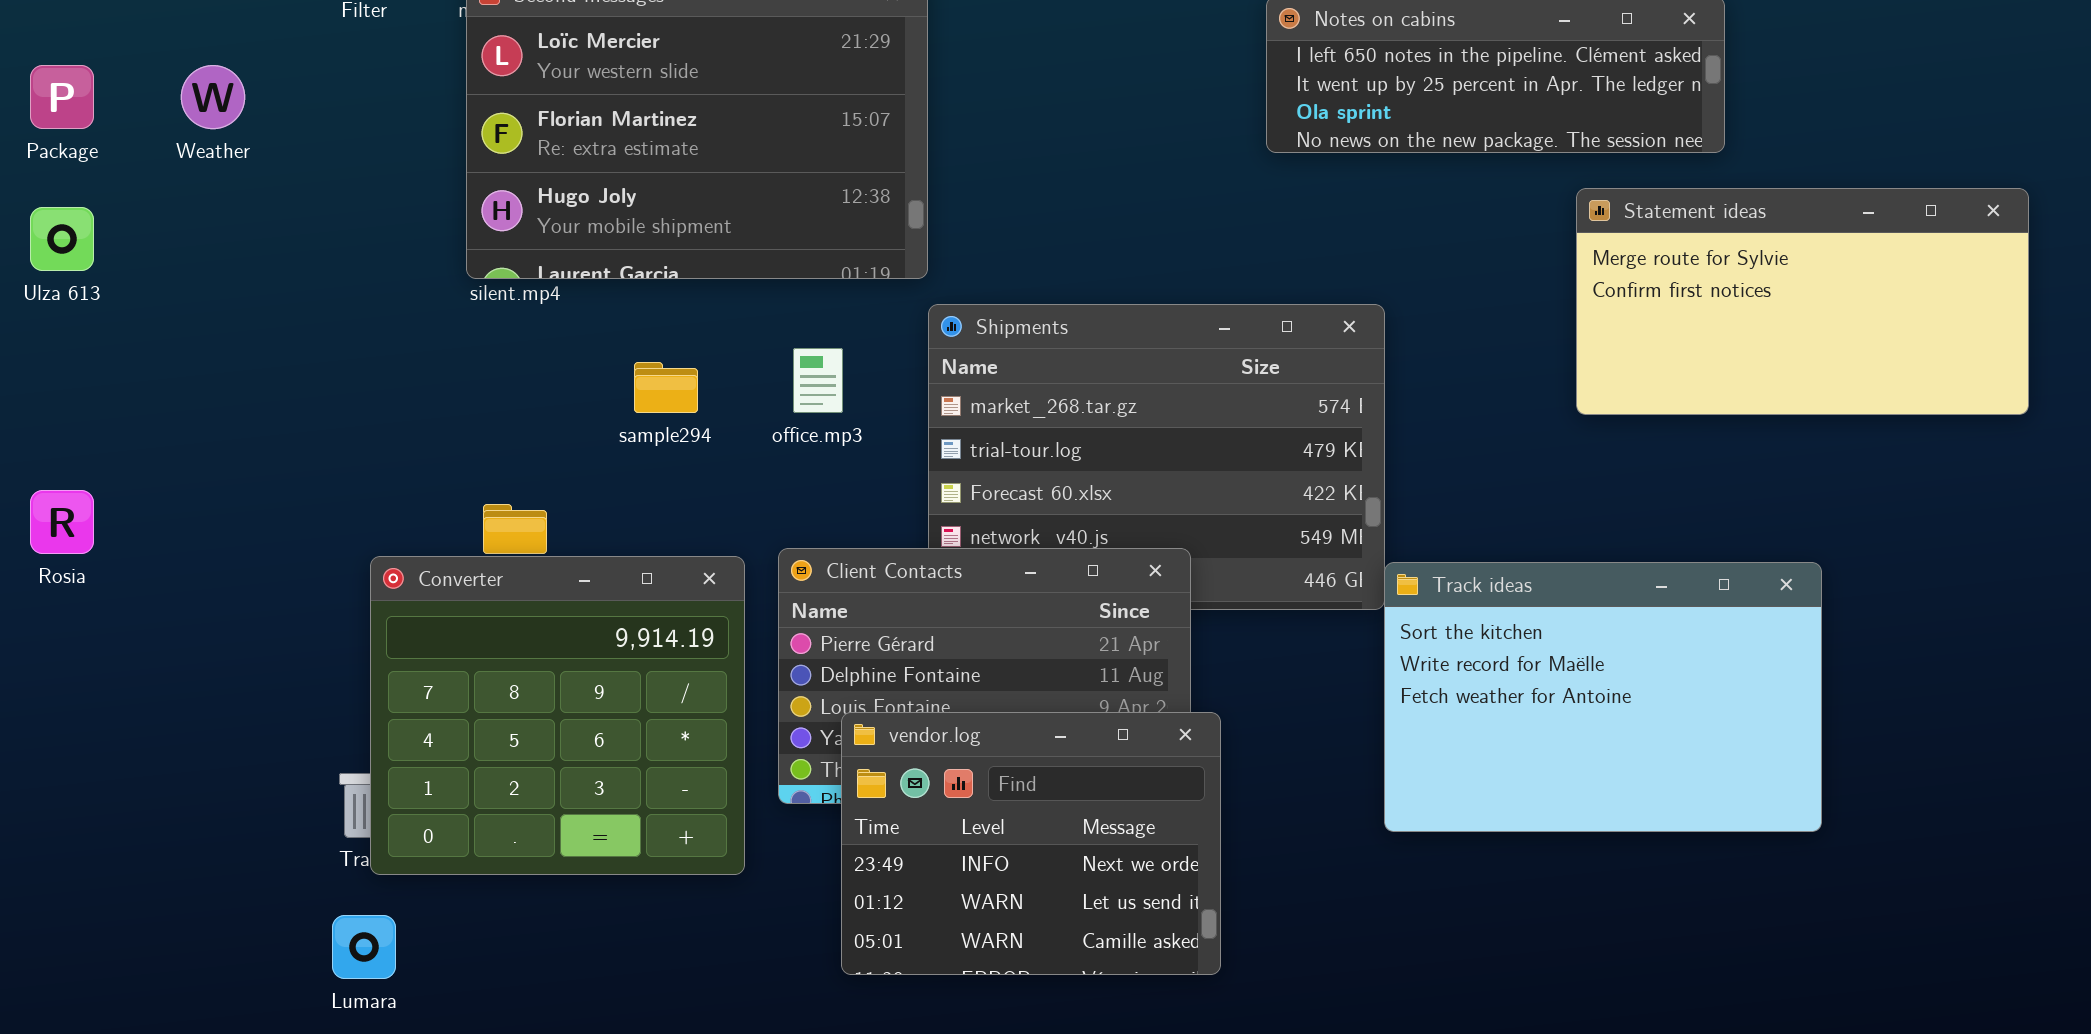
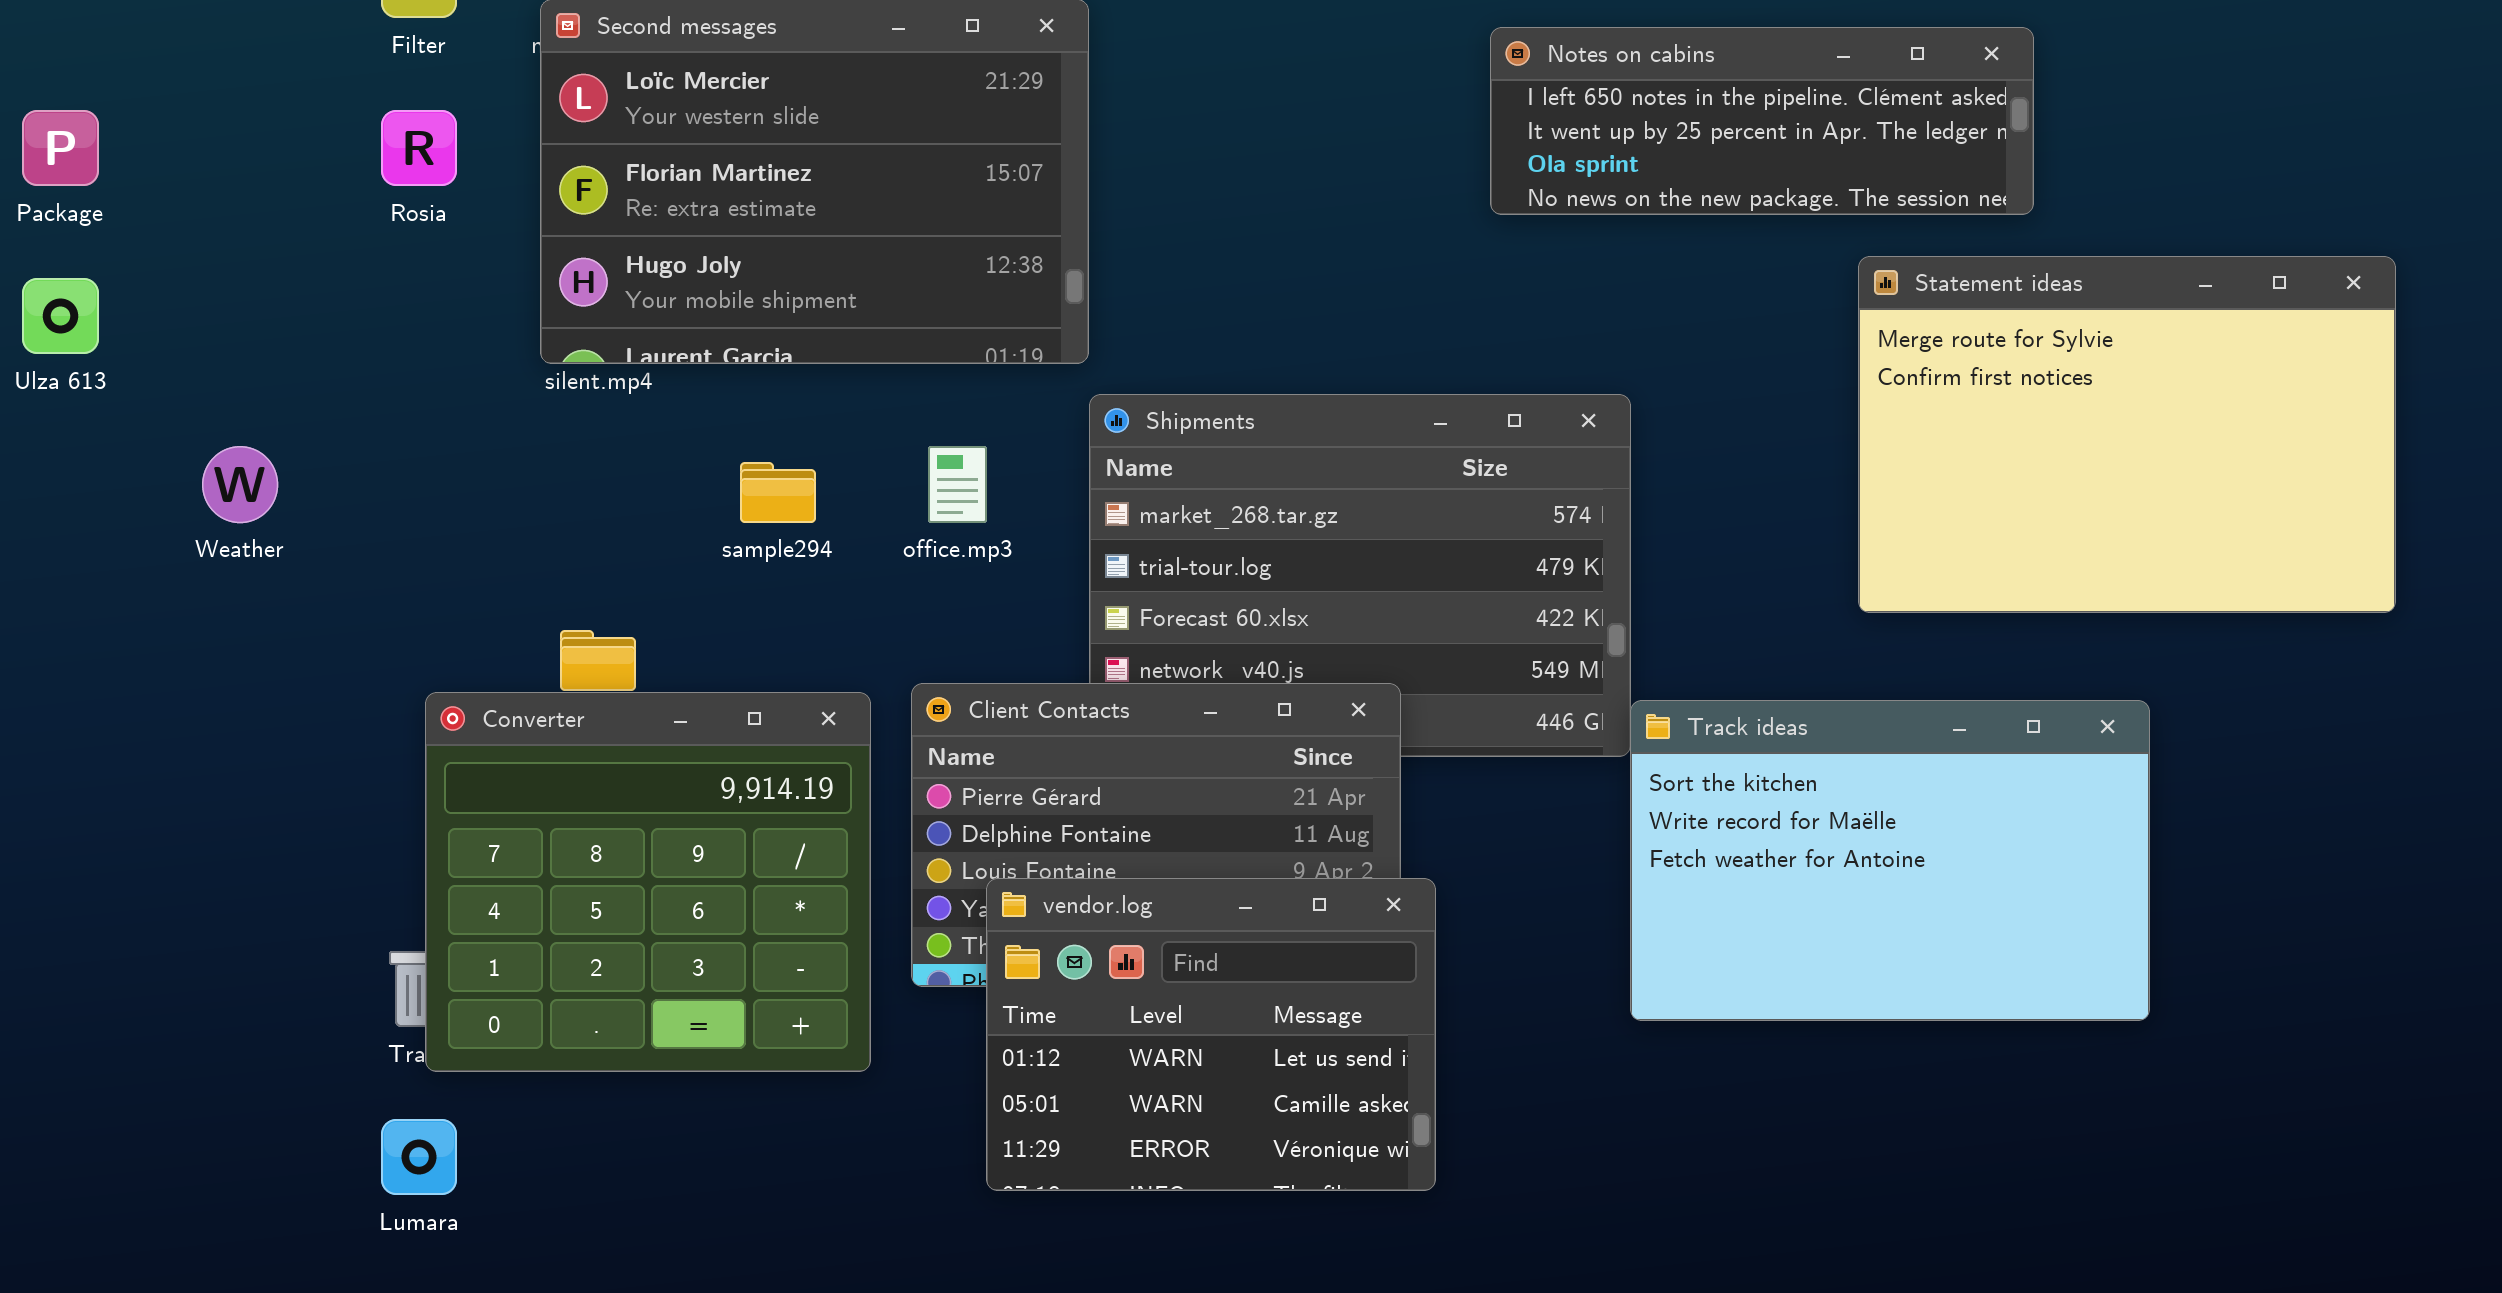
Weather: [181,65,245,129] -> [202,446,278,523], moved
Statement ideas: [1576,188,2029,415] -> [1858,256,2396,613], resized
Rosia: [30,490,94,554] -> [381,110,457,186], moved
vendor.log: [841,712,1221,975] -> [986,878,1436,1191], scrolled down 1 row

